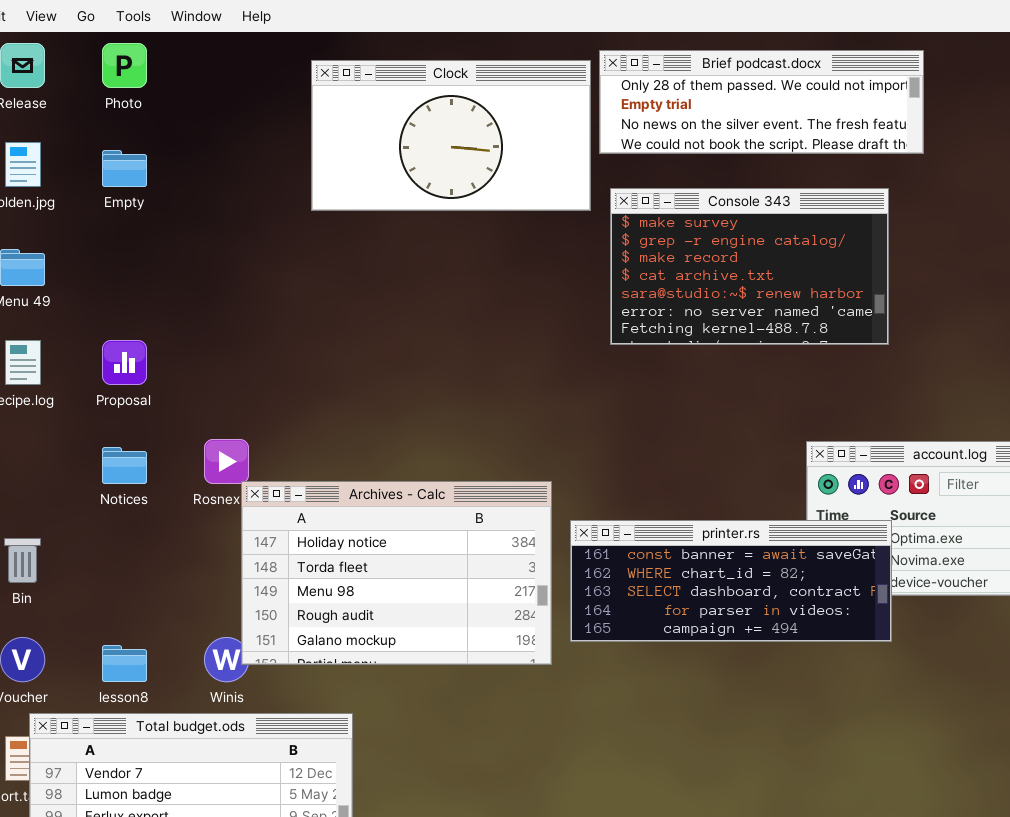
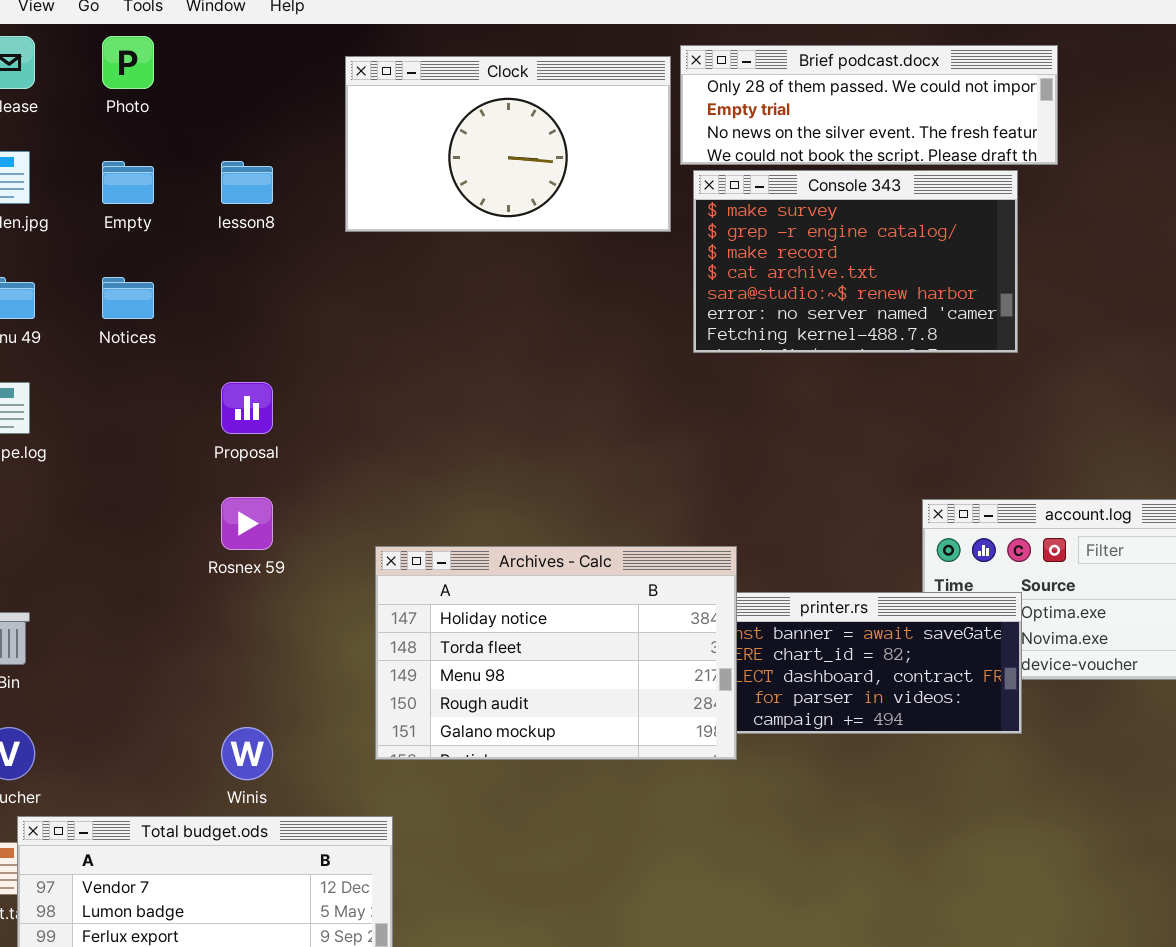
Console 343: [610,188,889,345] -> [693,170,1018,353], moved
Proposal: [102,340,147,385] -> [221,382,273,434], moved
Notices: [102,447,147,484] -> [102,277,154,319], moved
Archives - Calc: [241,481,552,665] -> [375,546,737,760], moved
lesson8: [102,645,147,682] -> [221,161,273,204], moved

